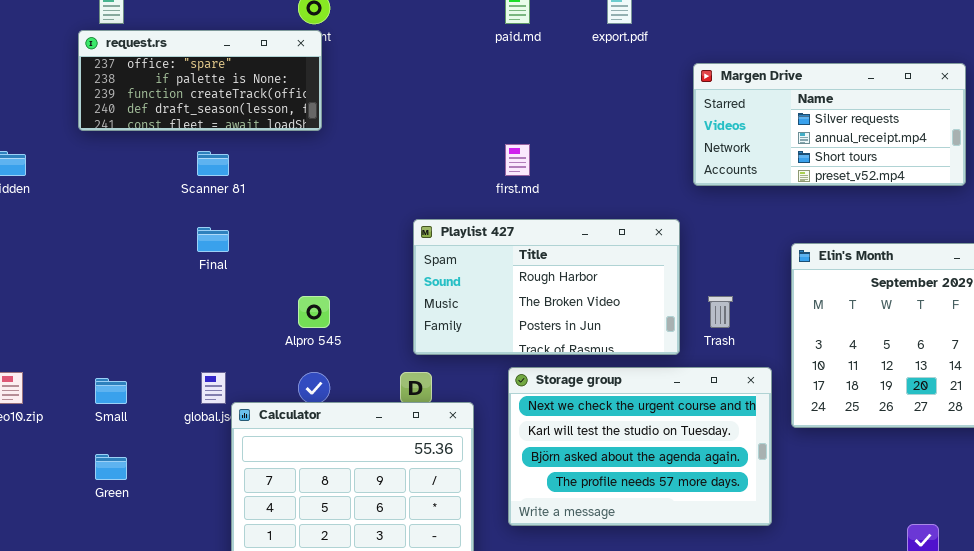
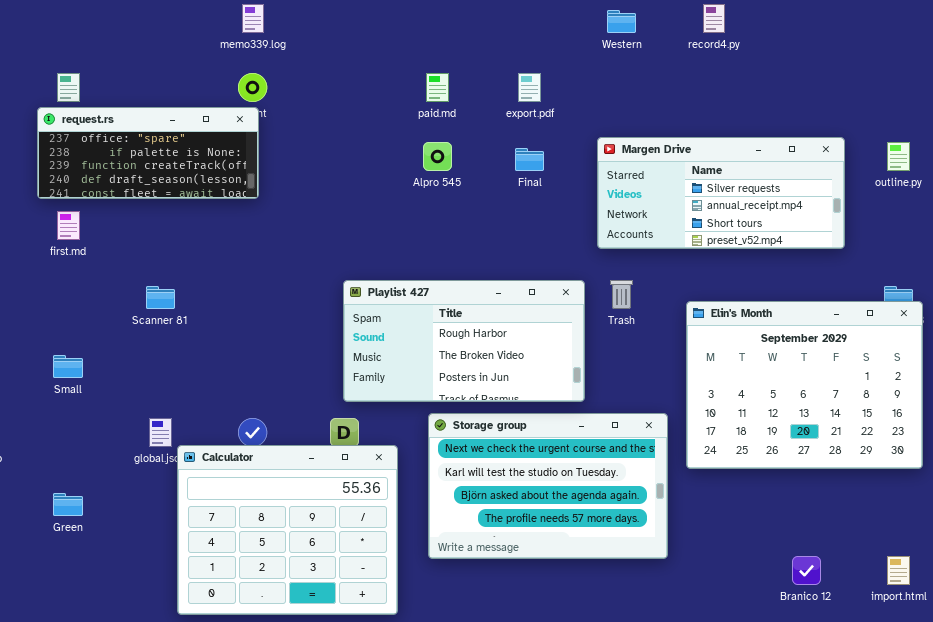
first.md: [505,144,530,176] -> [57,211,80,240], moved
Scanner 81: [197,151,229,176] -> [146,286,175,309], moved
Final: [197,227,229,252] -> [515,148,544,171], moved
Alpro 545: [298,296,330,328] -> [423,142,452,171], moved
Trash: [708,296,733,328] -> [610,280,633,309], moved
Small: [95,378,127,404] -> [53,355,83,378], moved

